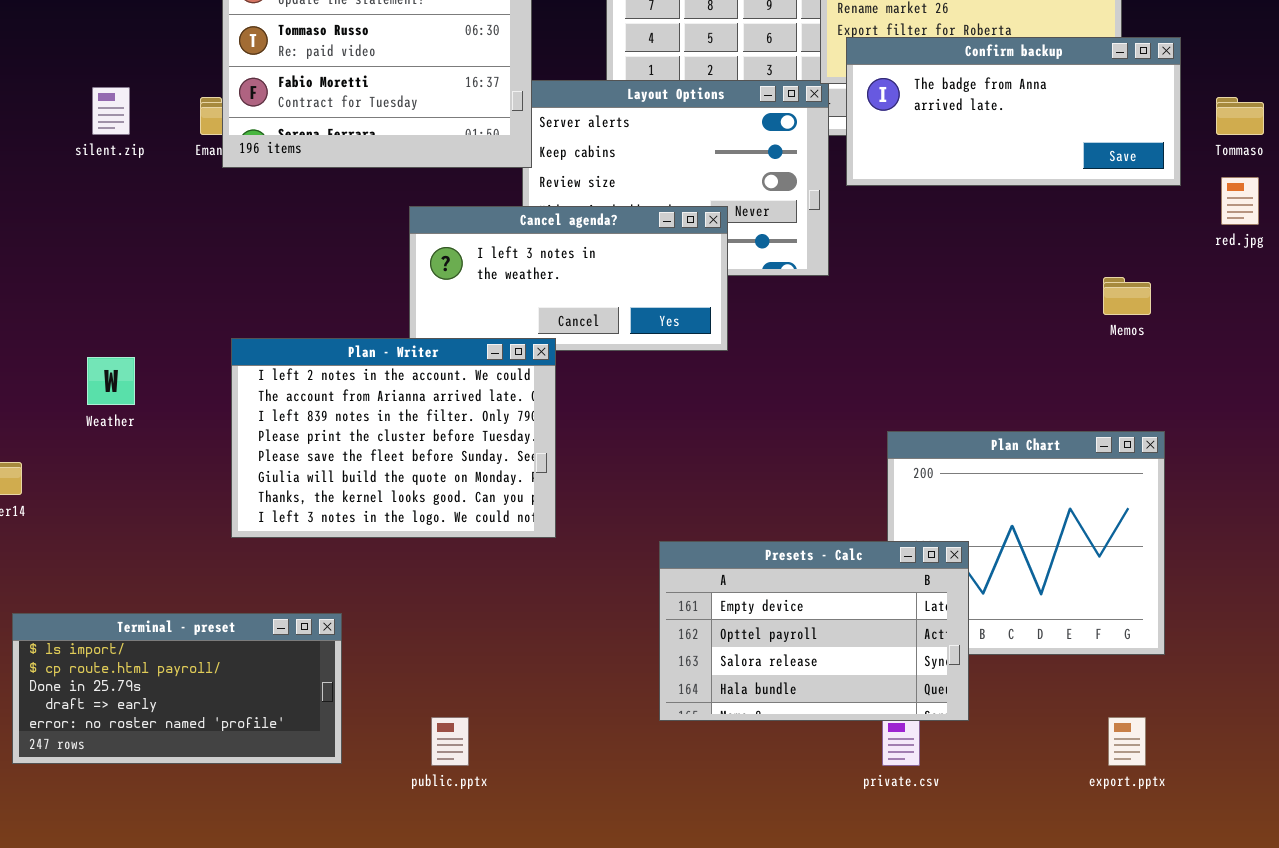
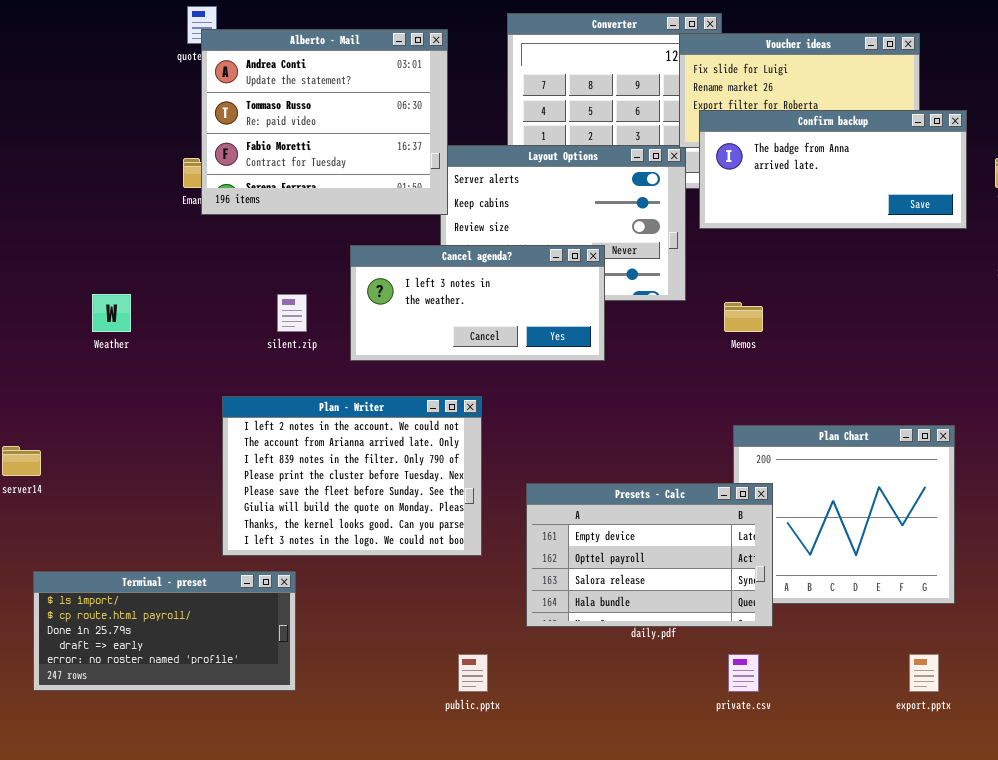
silent.zip: [92,87,130,135] -> [277,294,307,332], moved
Memos: [1103,277,1151,315] -> [724,302,763,332], moved
Plan - Writer: [231,338,556,538] -> [222,396,482,556], moved
Weather: [87,357,135,405] -> [92,294,131,332], moved
Presets - Calc: [659,541,969,721] -> [526,483,773,627], moved
public.pptx: [431,717,469,766] -> [458,654,488,692], moved

